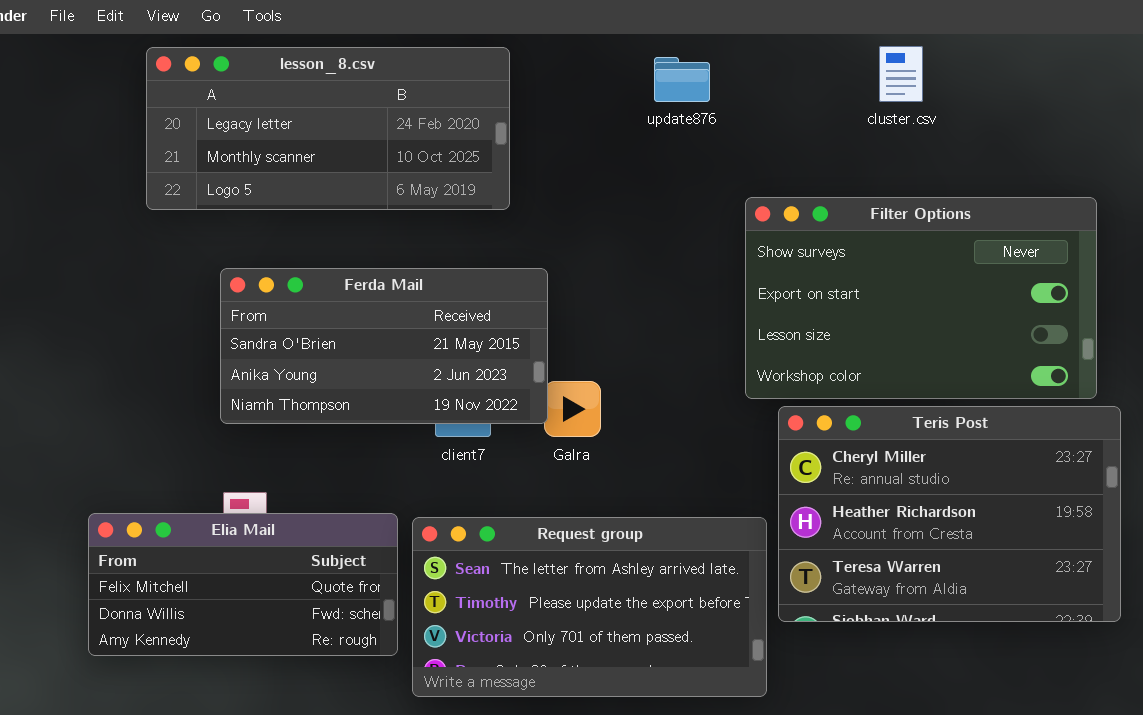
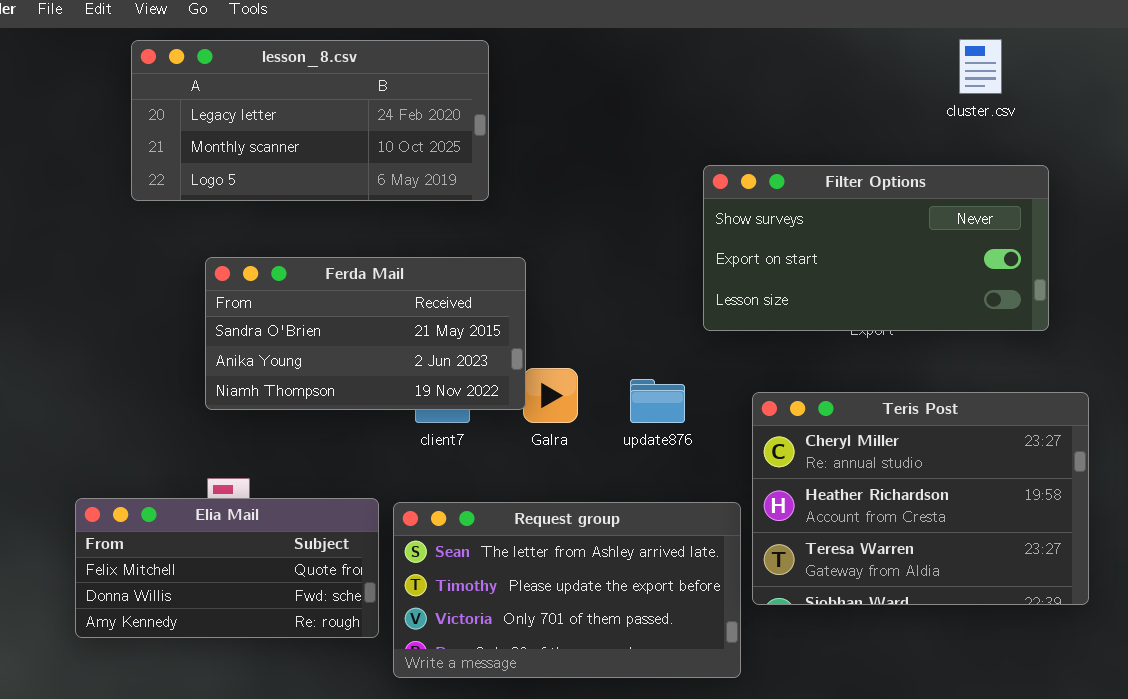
cluster.csv: [879,46,923,102] -> [959,39,1002,94], moved
update876: [654,57,710,102] -> [630,379,685,423], moved
Filter Options: [745,197,1097,399] -> [703,165,1049,331], moved, resized

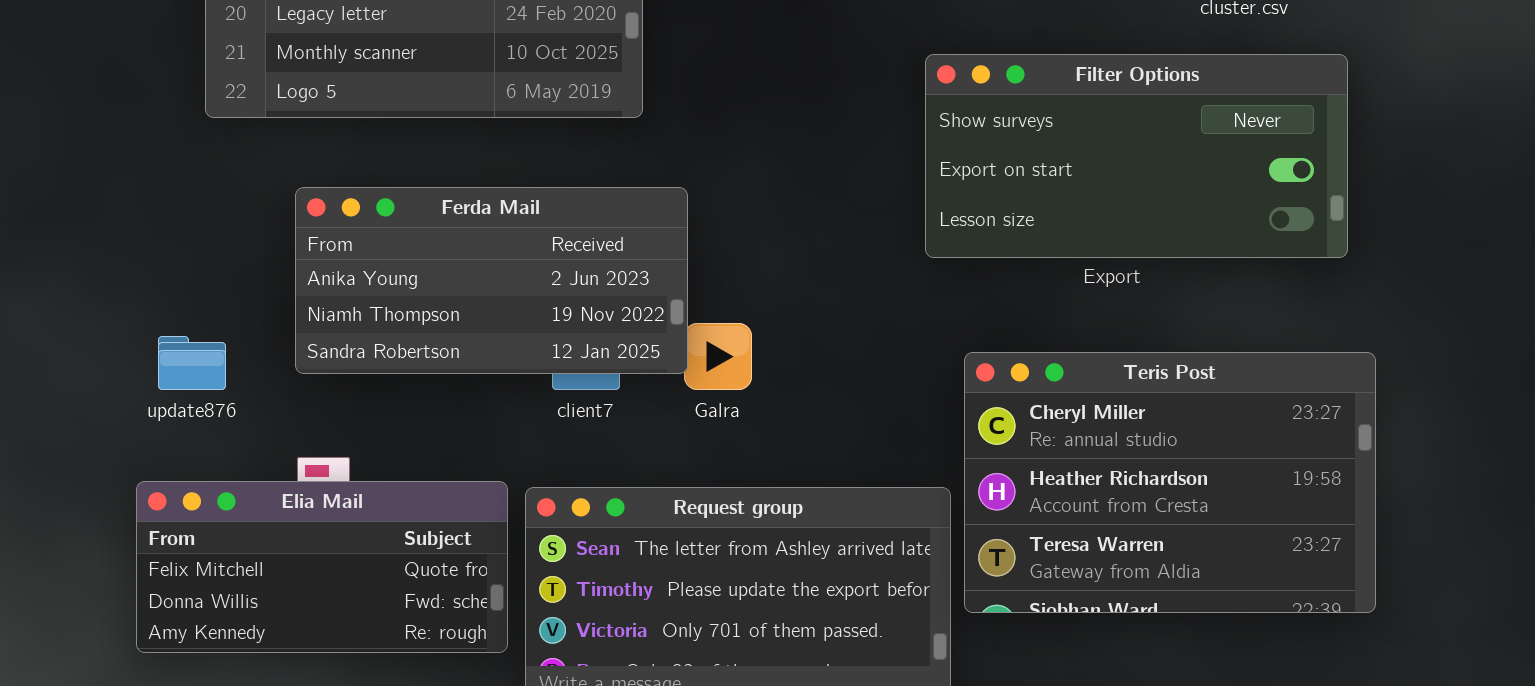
Filter Options: [703,165,1049,331] -> [925,54,1348,258], moved
Ferda Mail: [205,257,526,410] -> [295,187,688,374], scrolled down 1 row
update876: [630,379,685,423] -> [158,336,226,390], moved

